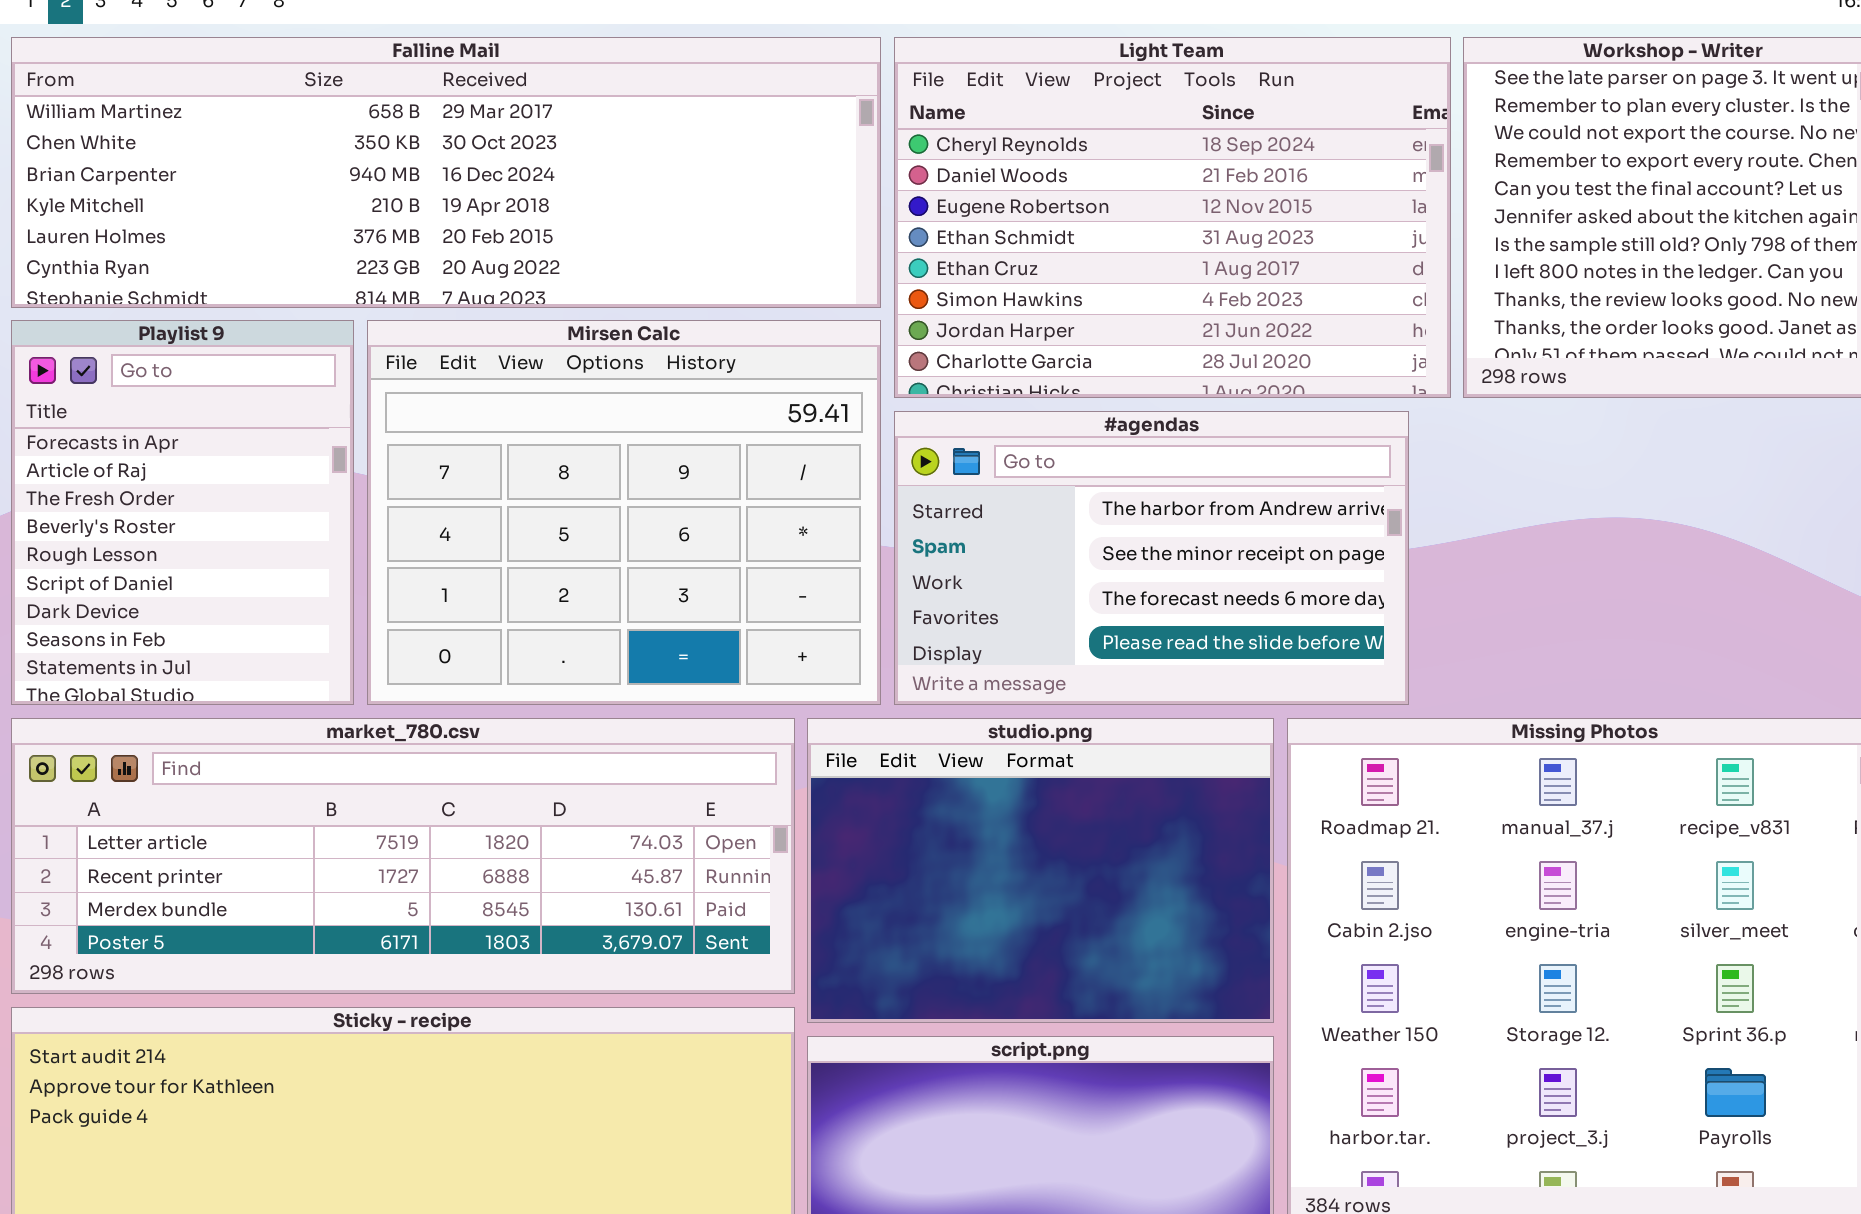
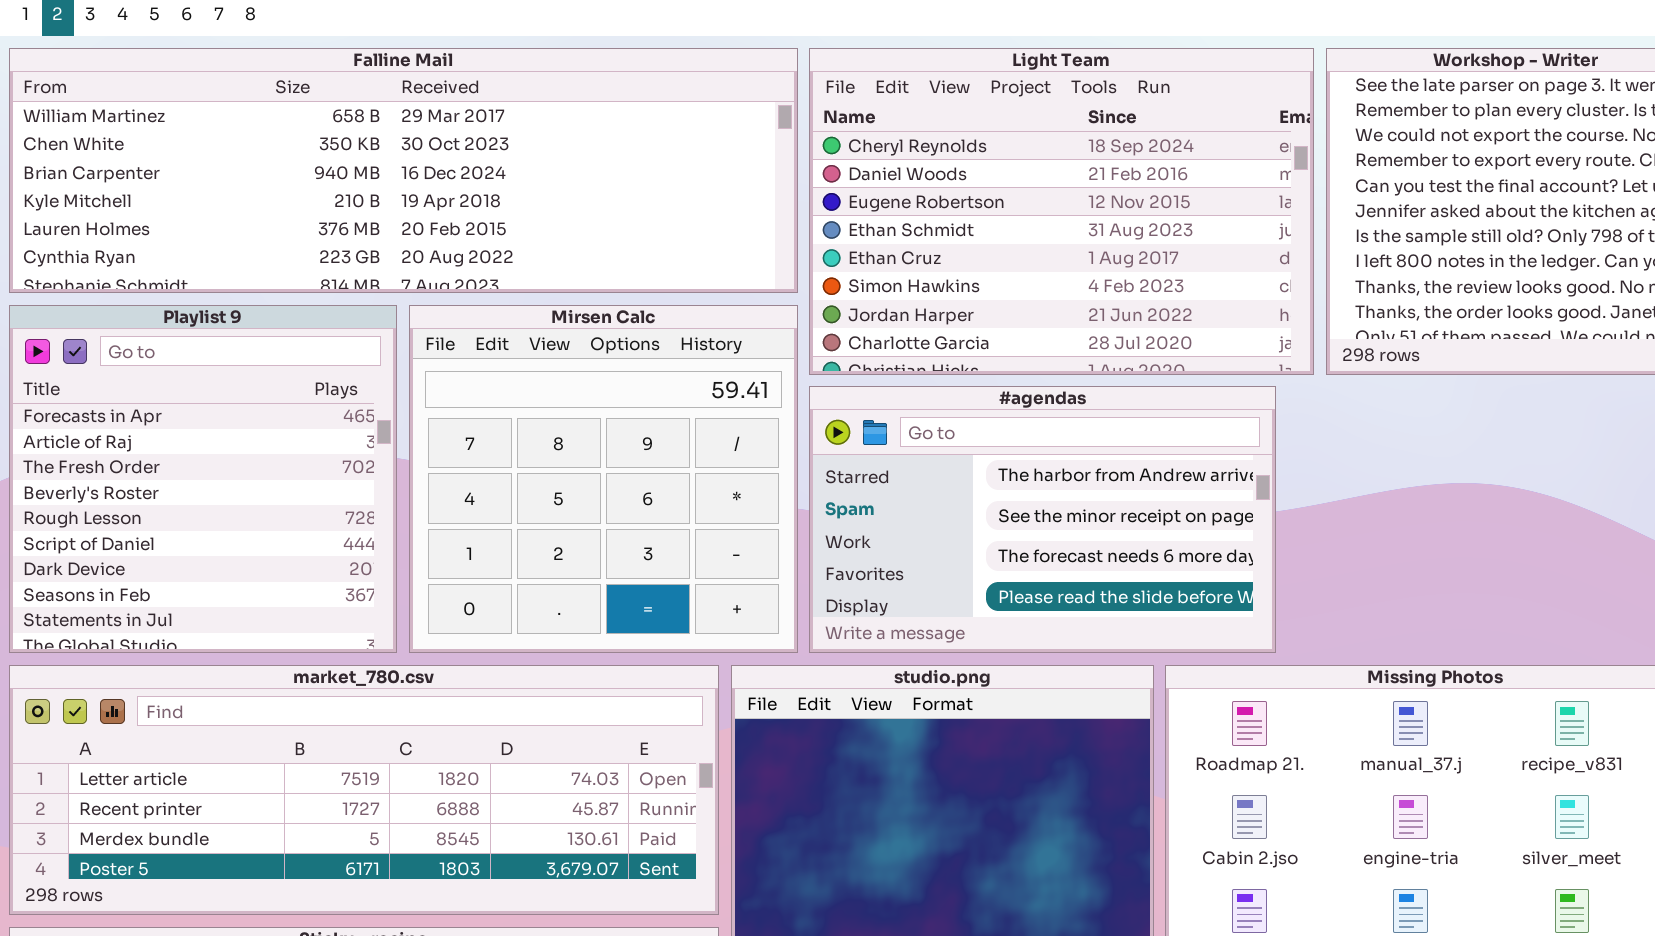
Playlist 9: [11,320,354,705] -> [9,305,397,653], resized
Mirsen Calc: [367,320,881,705] -> [409,305,798,653], resized

